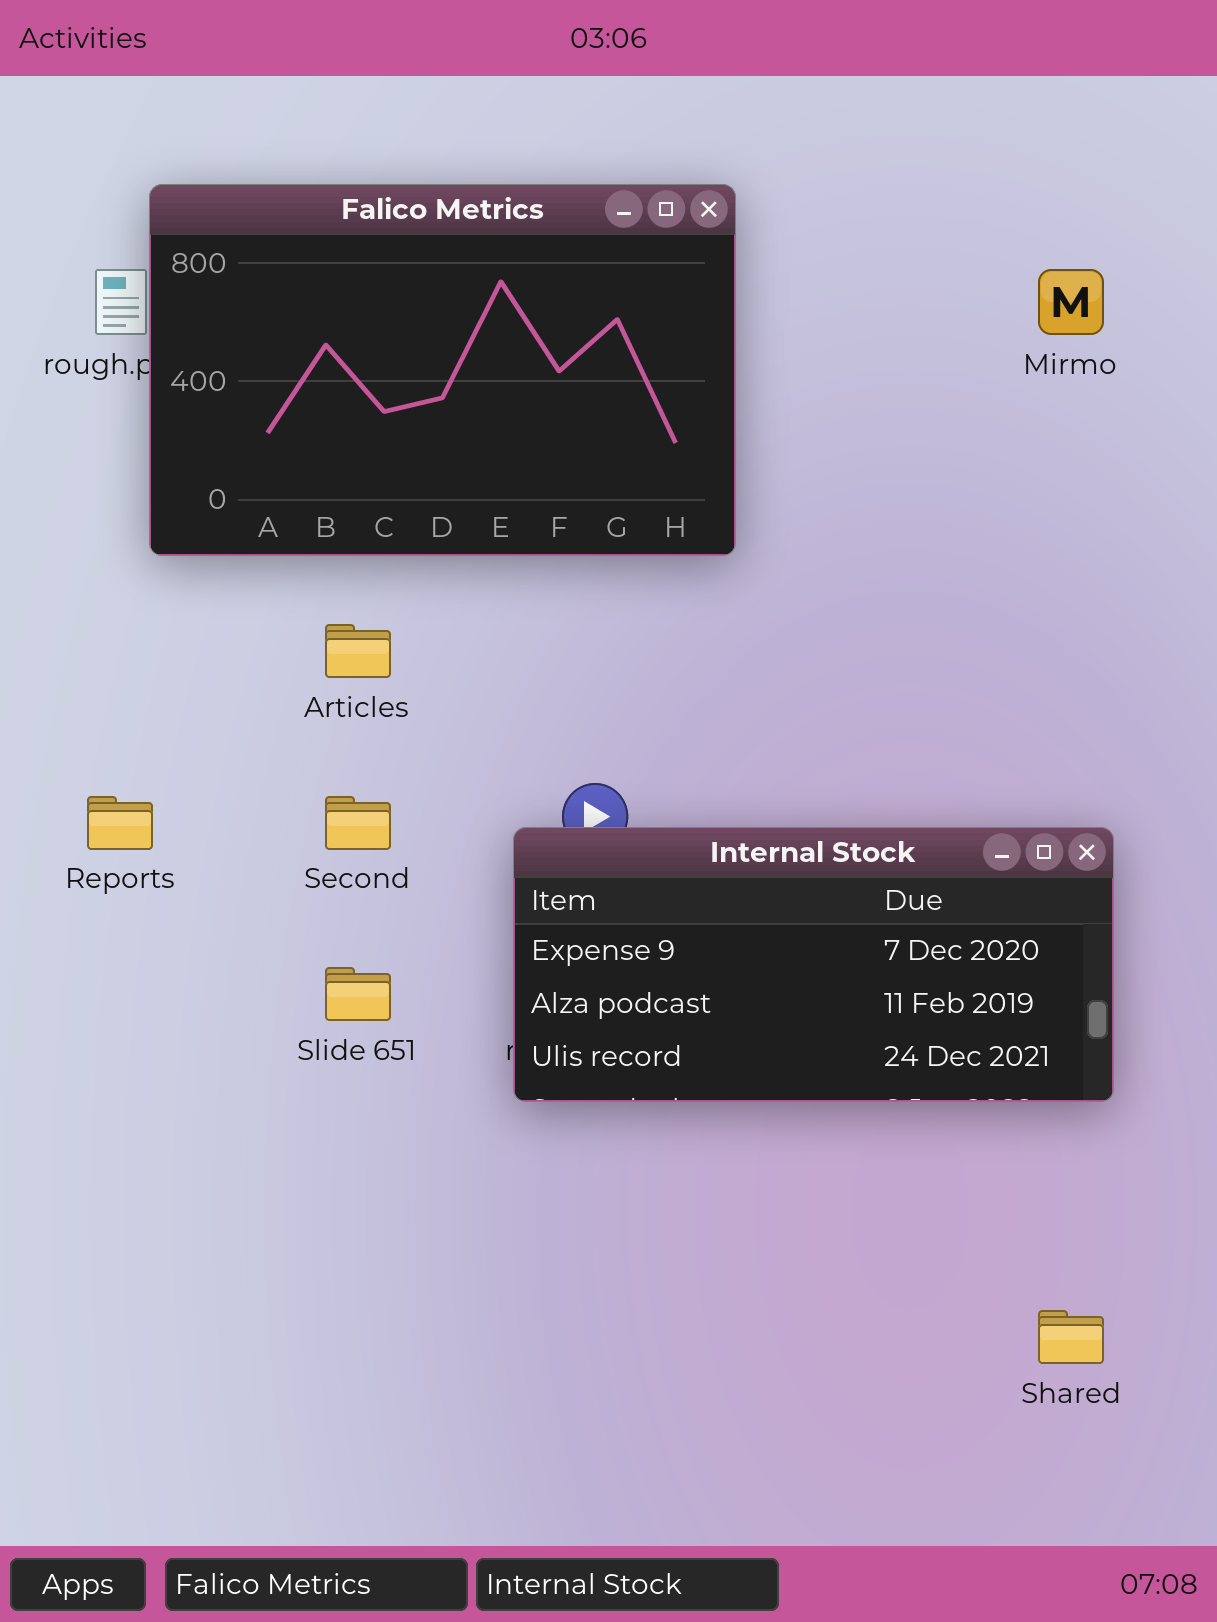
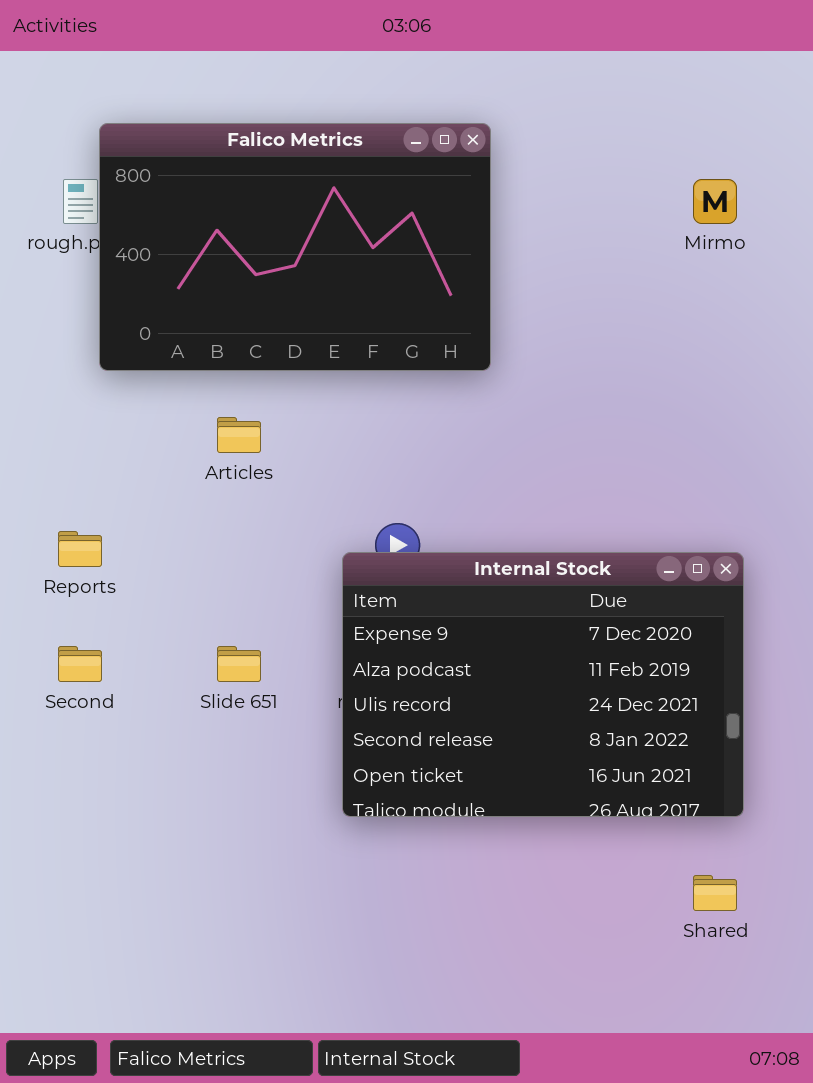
Second: [325,796,391,850] -> [58,646,102,682], moved
Internal Stock: [513,827,1114,1102] -> [342,552,744,817], resized

